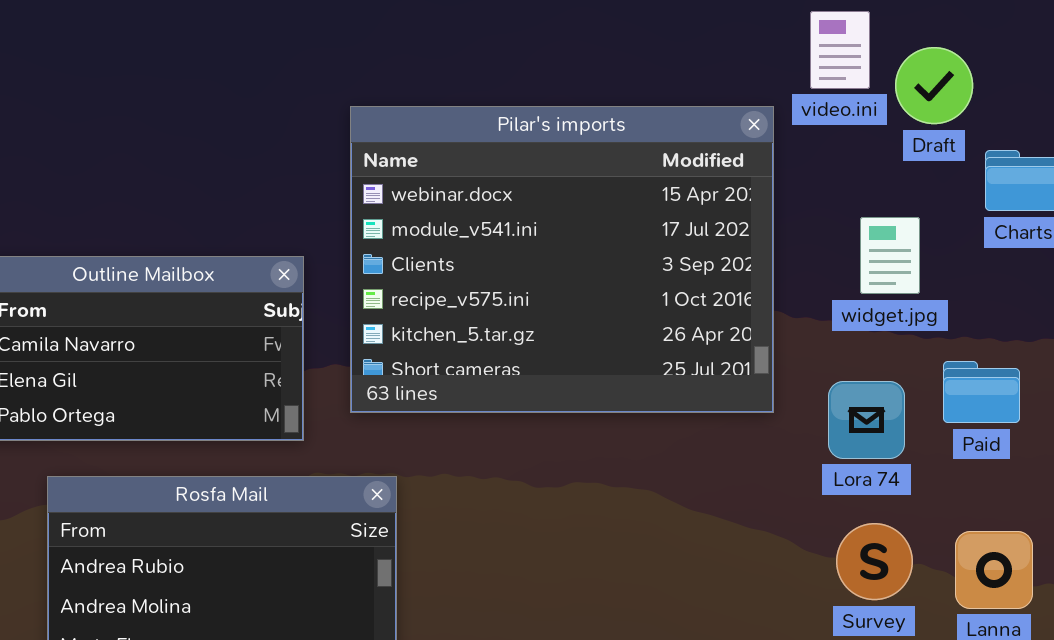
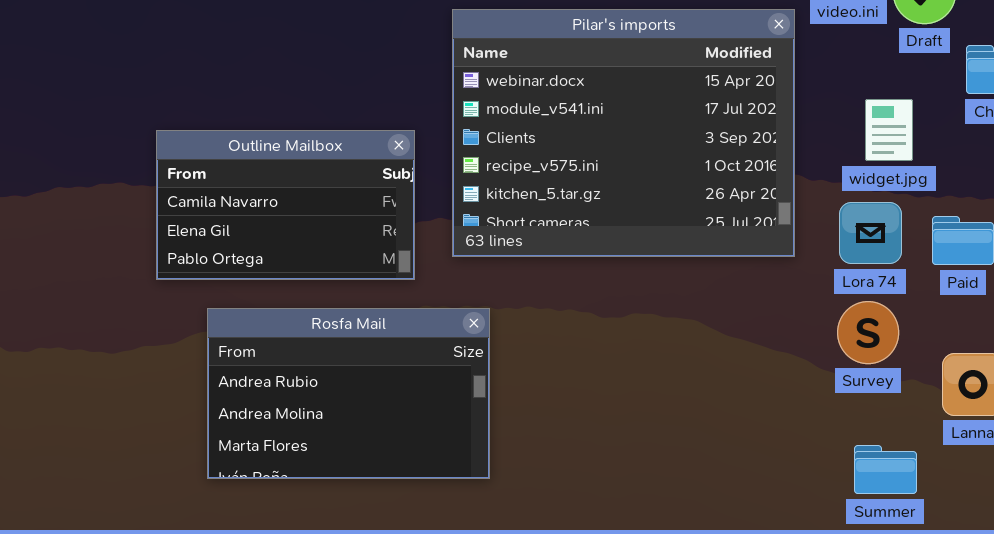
Lora 74: [828,381,905,459] -> [839,202,902,264], moved
Survey: [836,523,913,600] -> [837,301,899,364], moved

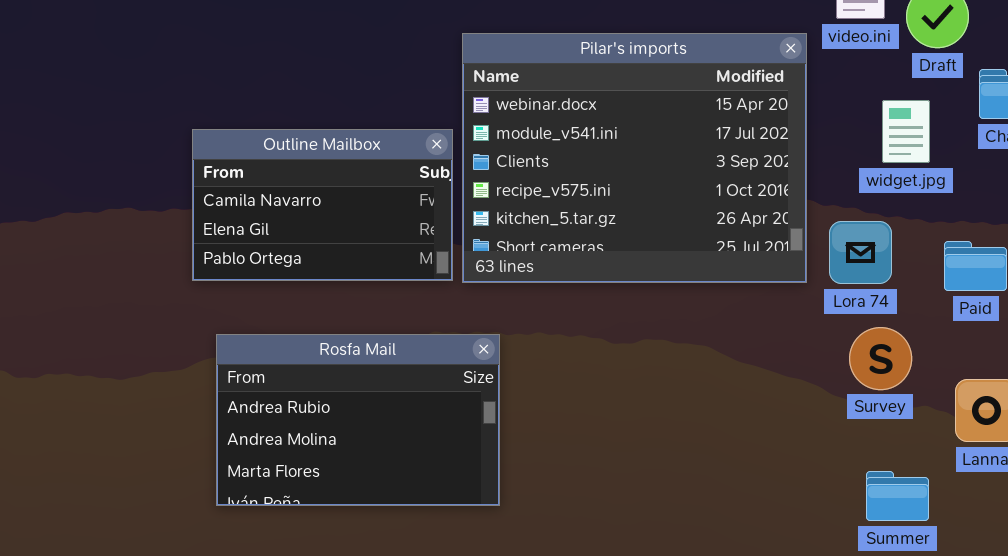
widget.jpg: [865,99,913,161] -> [882,100,930,163], moved
Outline Mailbox: [156,130,415,280] -> [192,129,453,281], moved
Lora 74: [839,202,902,264] -> [829,221,892,284], moved

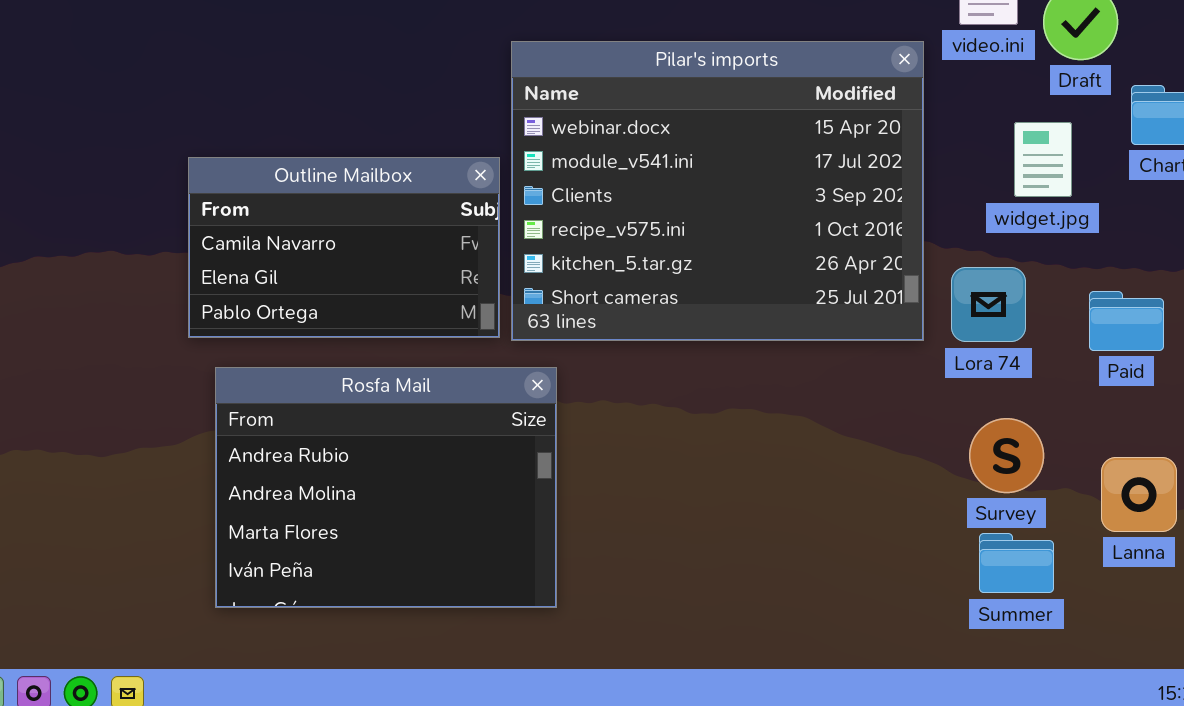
Survey: [849,327,912,390] -> [969,418,1044,493], moved
Rosfa Mail: [216,334,500,506] -> [215,367,557,608], resized
Summer: [866,471,929,521] -> [979,533,1054,593], moved

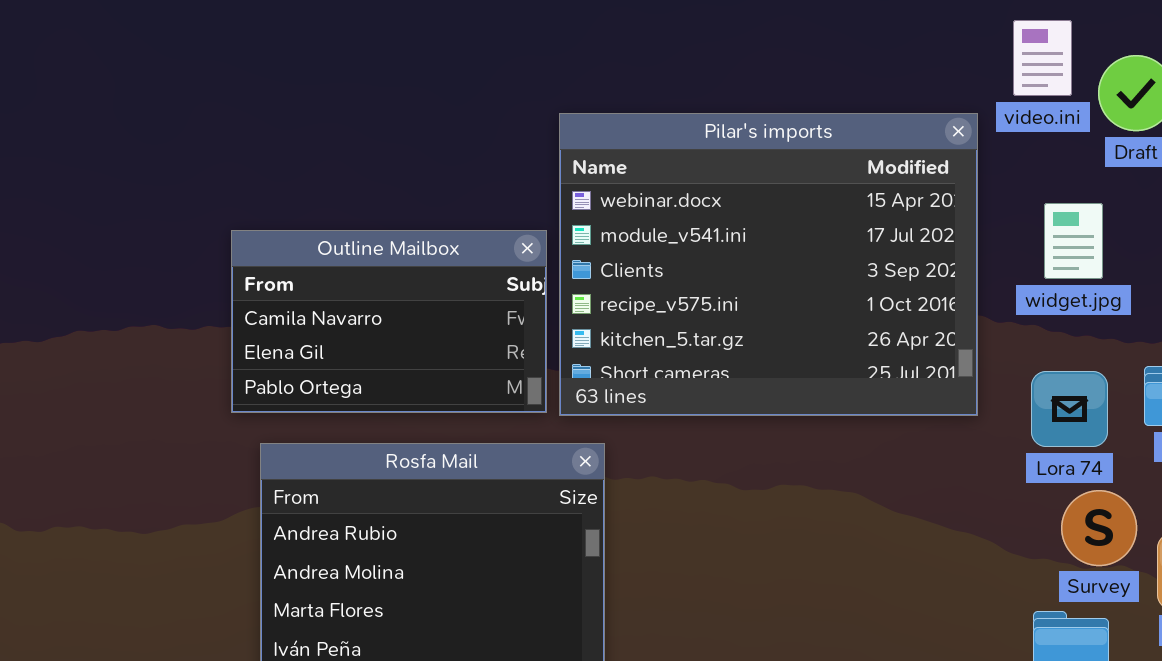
widget.jpg: [1014,122,1072,197] -> [1044,203,1103,279], moved
Lora 74: [951,267,1026,342] -> [1031,371,1108,447], moved
Survey: [969,418,1044,493] -> [1061,490,1137,566], moved

